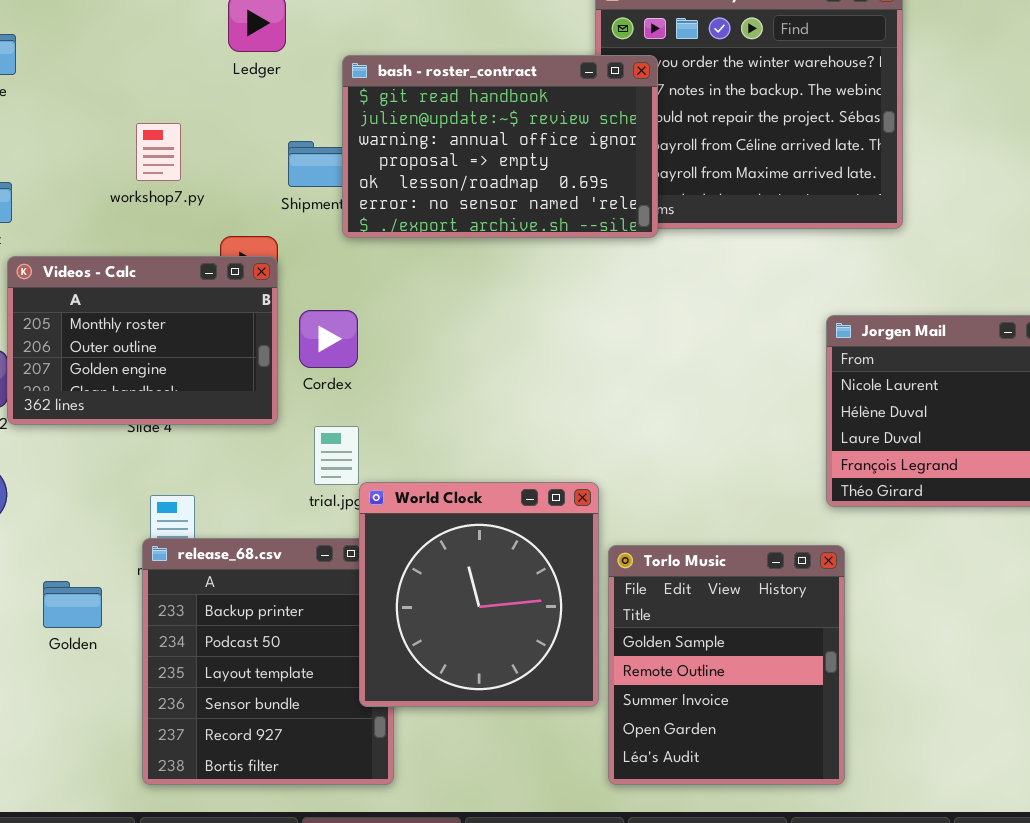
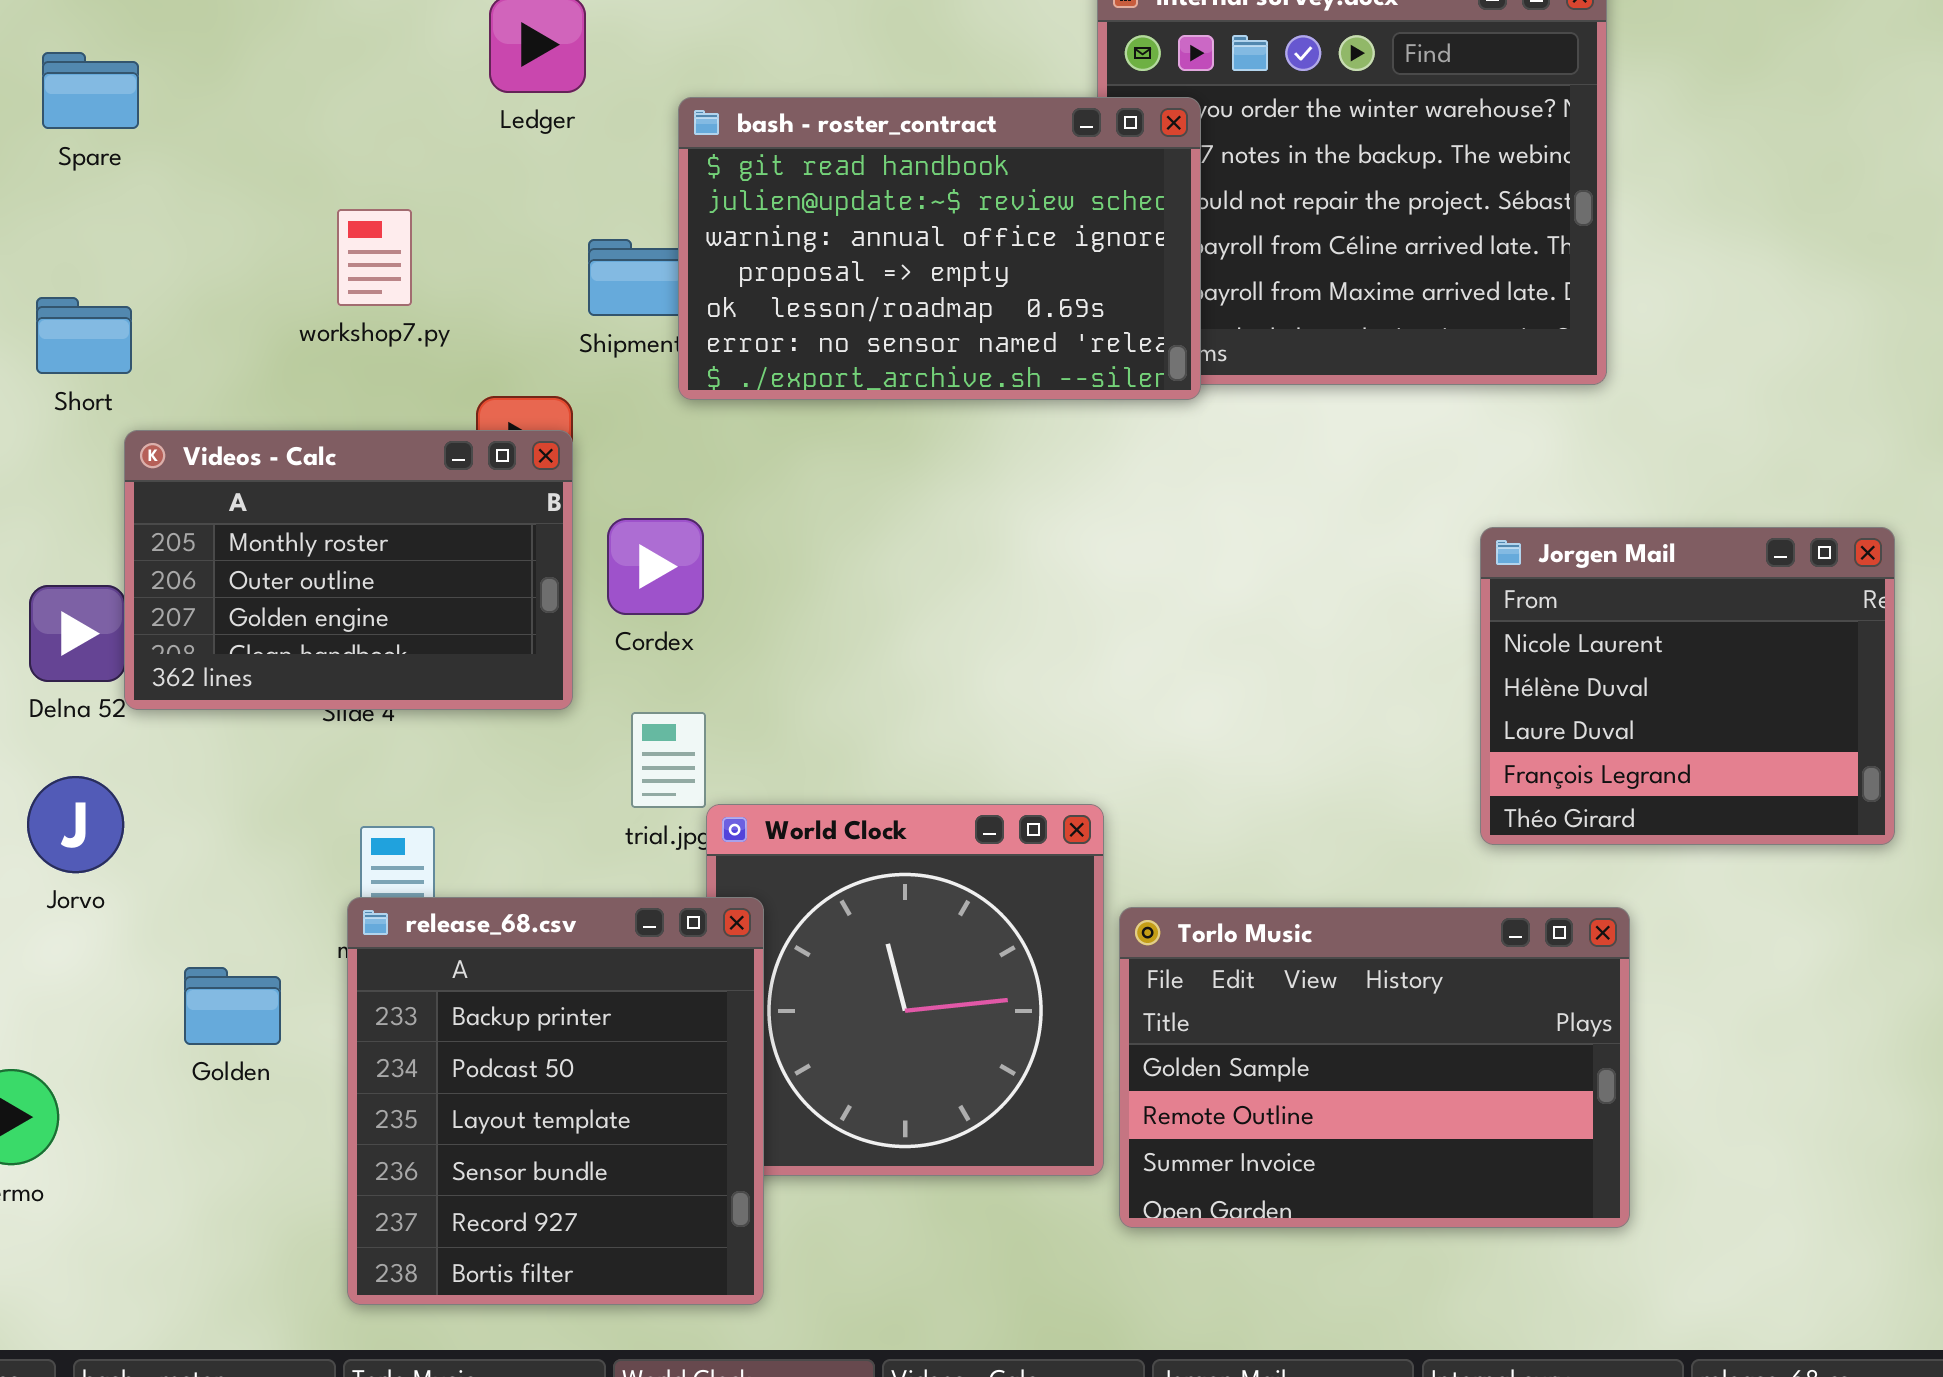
release_68.csv: [142,538,394,785] -> [347,897,764,1305], raised
Torlo Music: [608,545,845,785] -> [1119,907,1630,1228], resized

